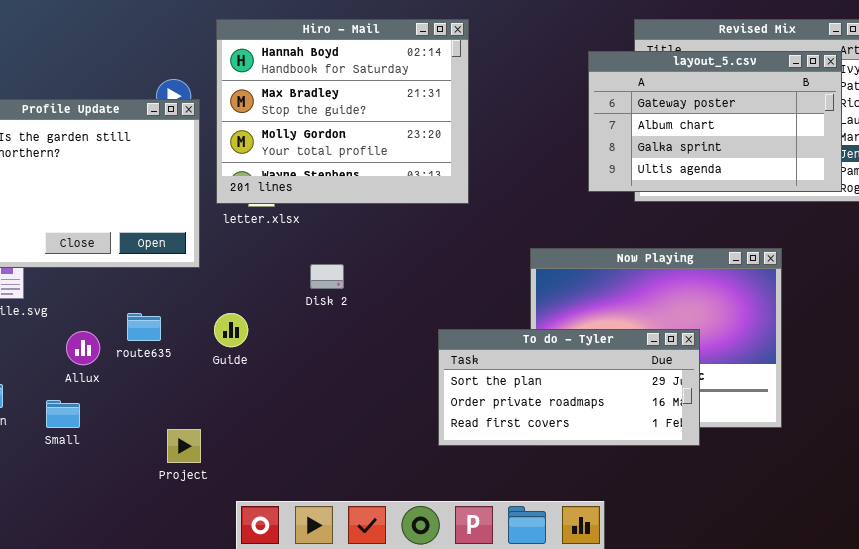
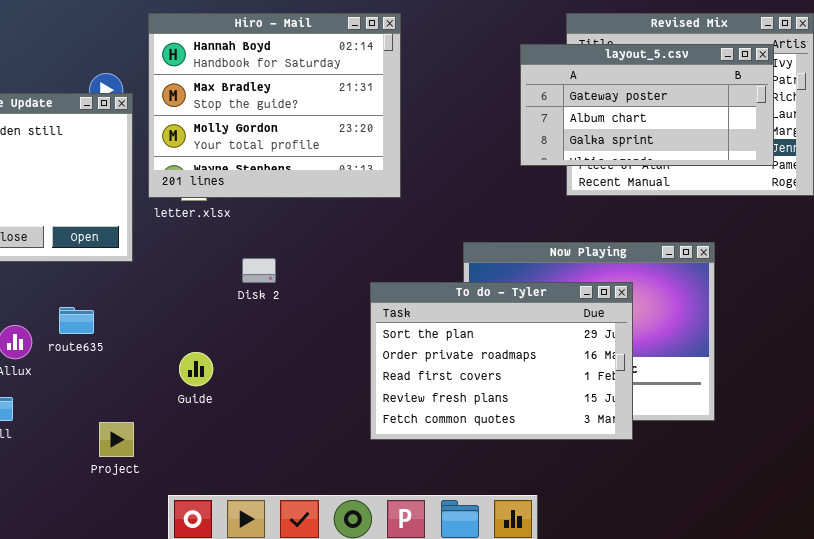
layout_5.csv: [588,51,842,192] -> [520,44,774,166], resized
Guide: [214,313,248,347] -> [179,352,213,386], moved
To do - Tyler: [438,329,700,446] -> [370,282,633,440], resized

